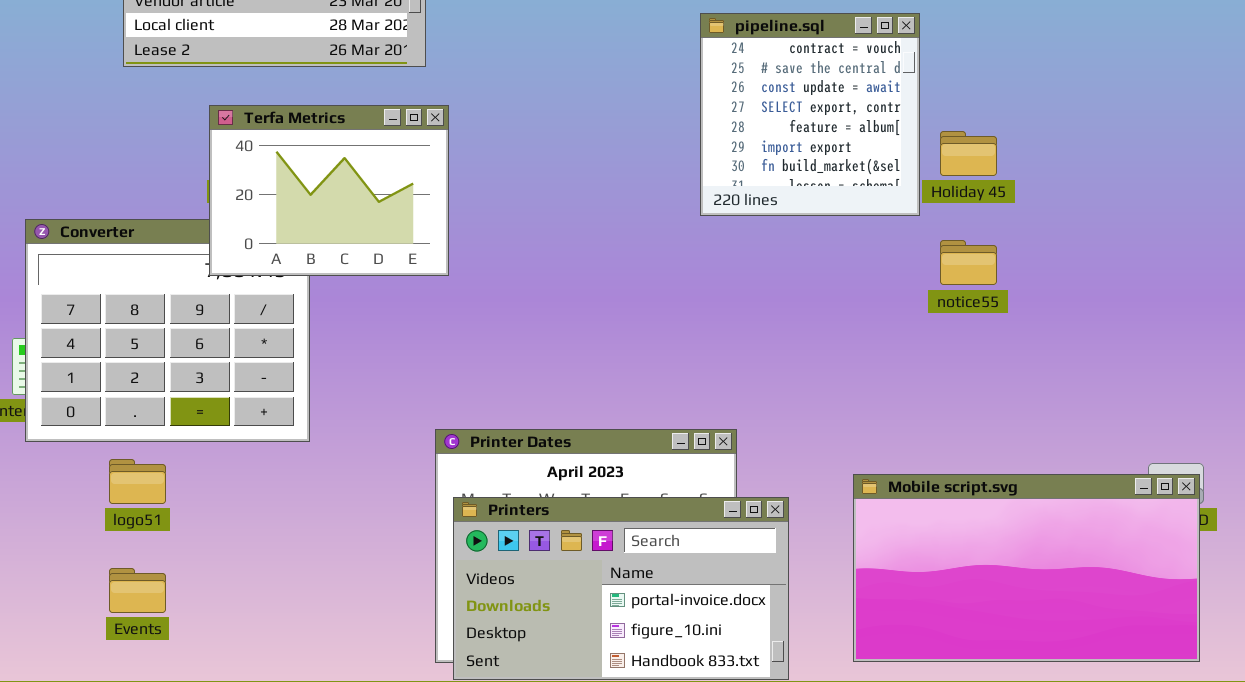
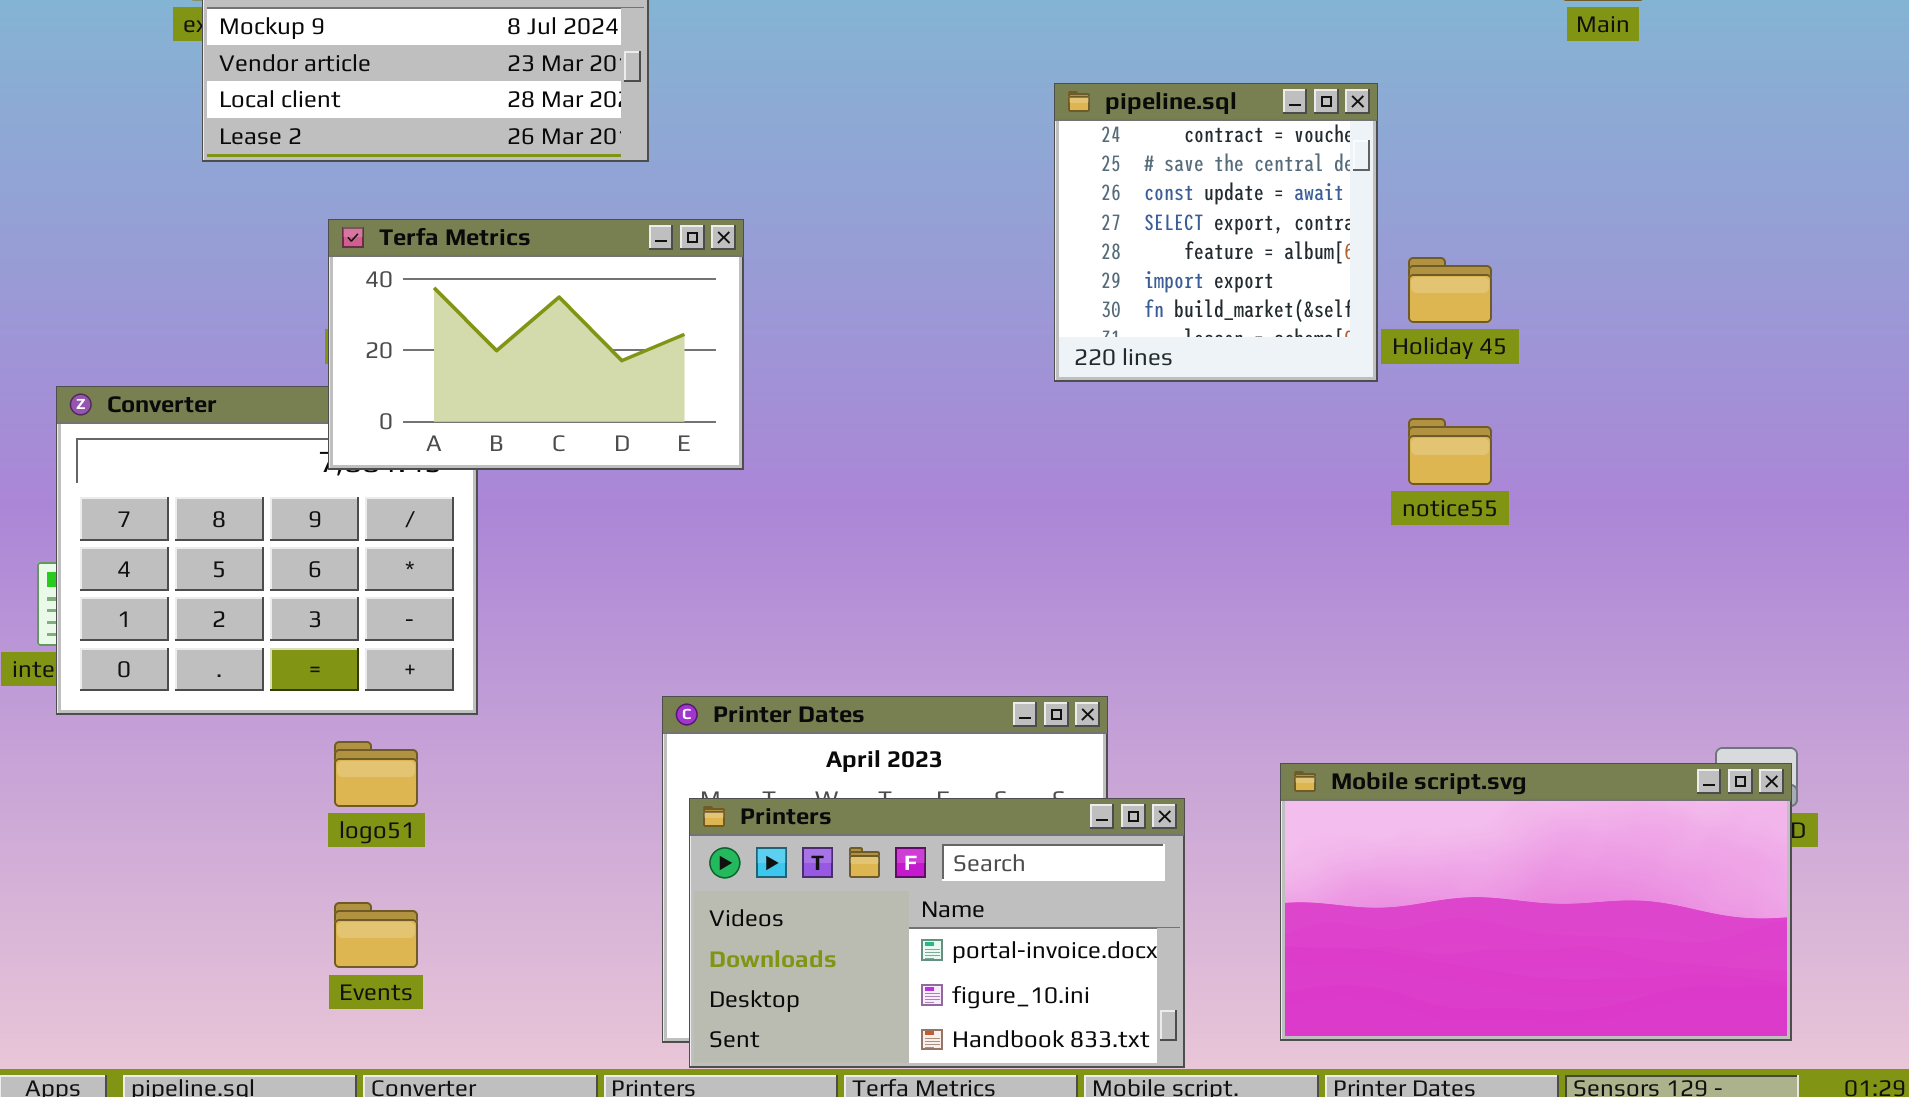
Terfa Metrics: [209,105,449,276] -> [328,219,744,470], resized
logo51: [109,459,166,504] -> [334,741,418,807], moved
Events: [109,568,166,613] -> [334,902,418,968], moved

